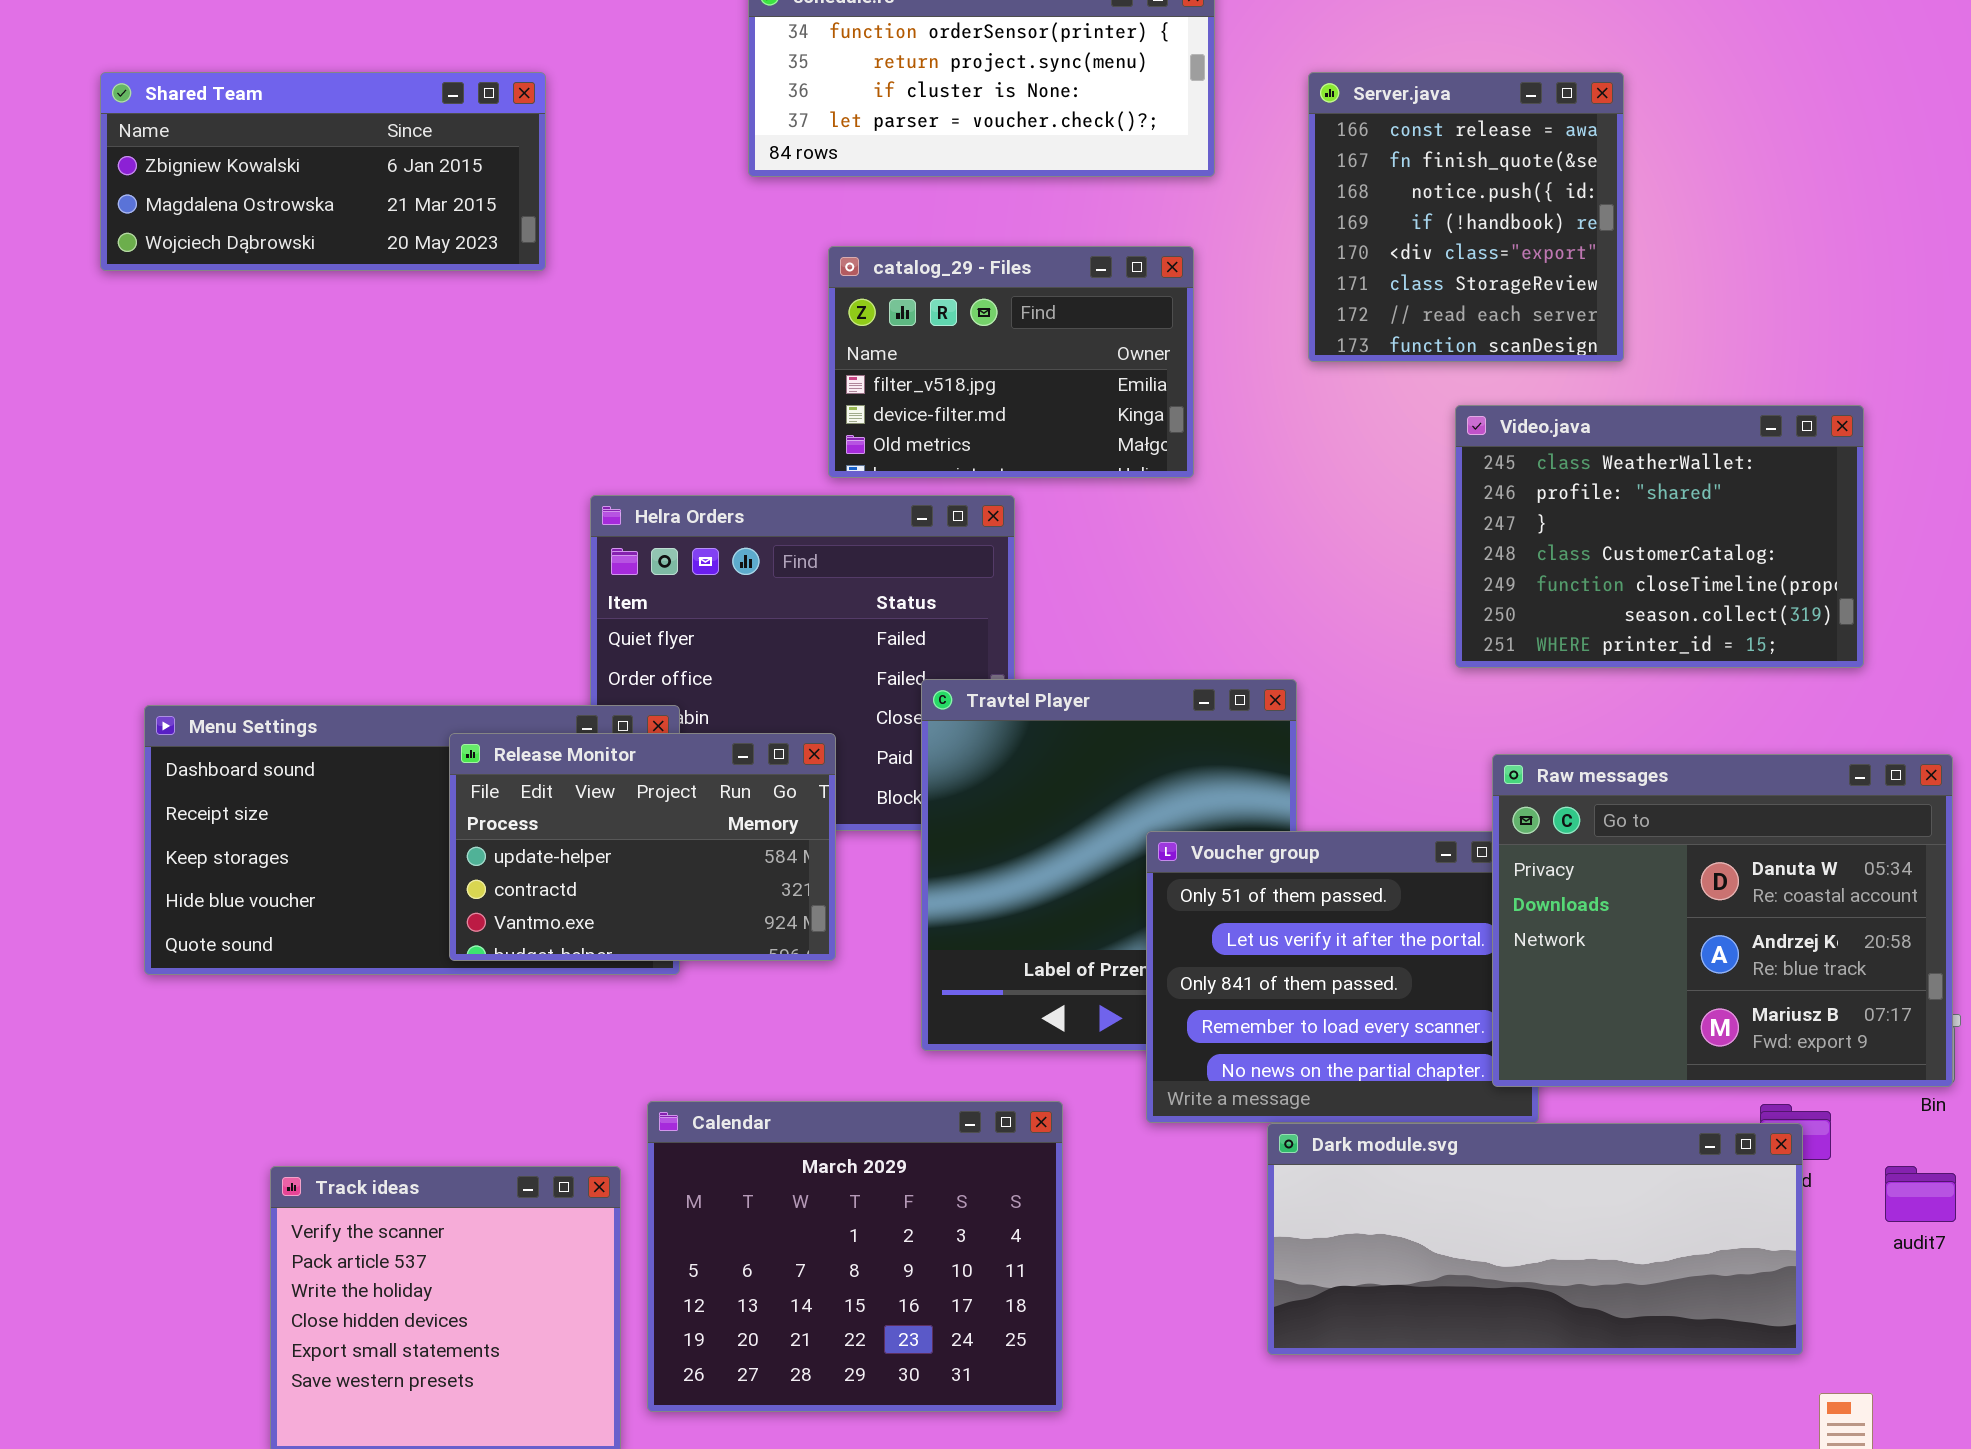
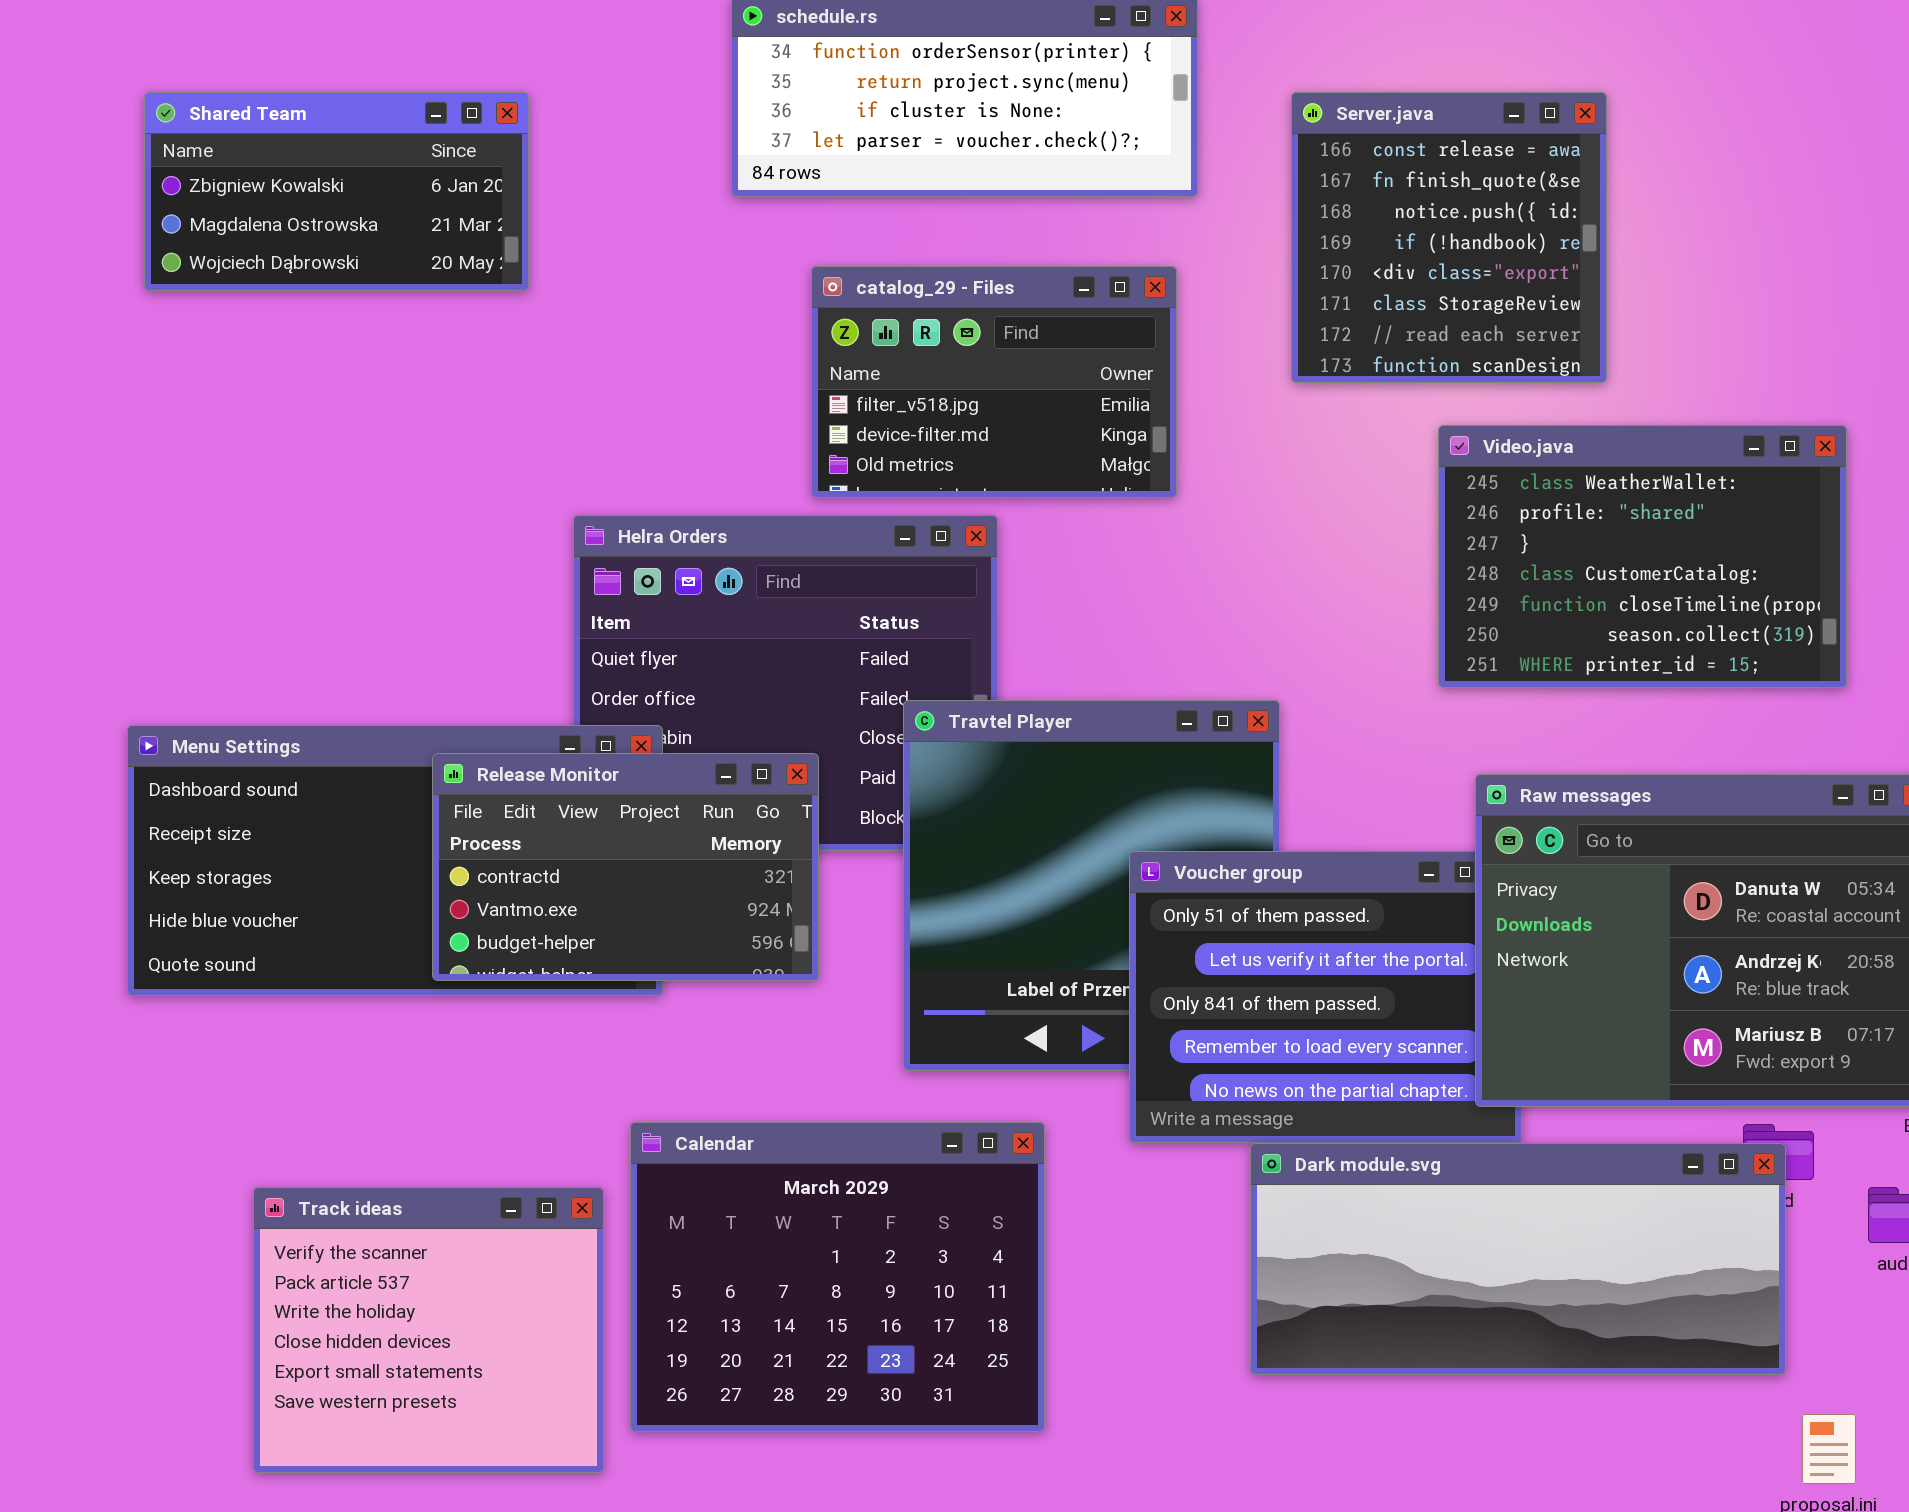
Shared Team: [100,72,546,271] -> [144,92,529,291], resized
Release Monitor: [449,733,836,961] -> [432,753,819,981], scrolled down 1 row

